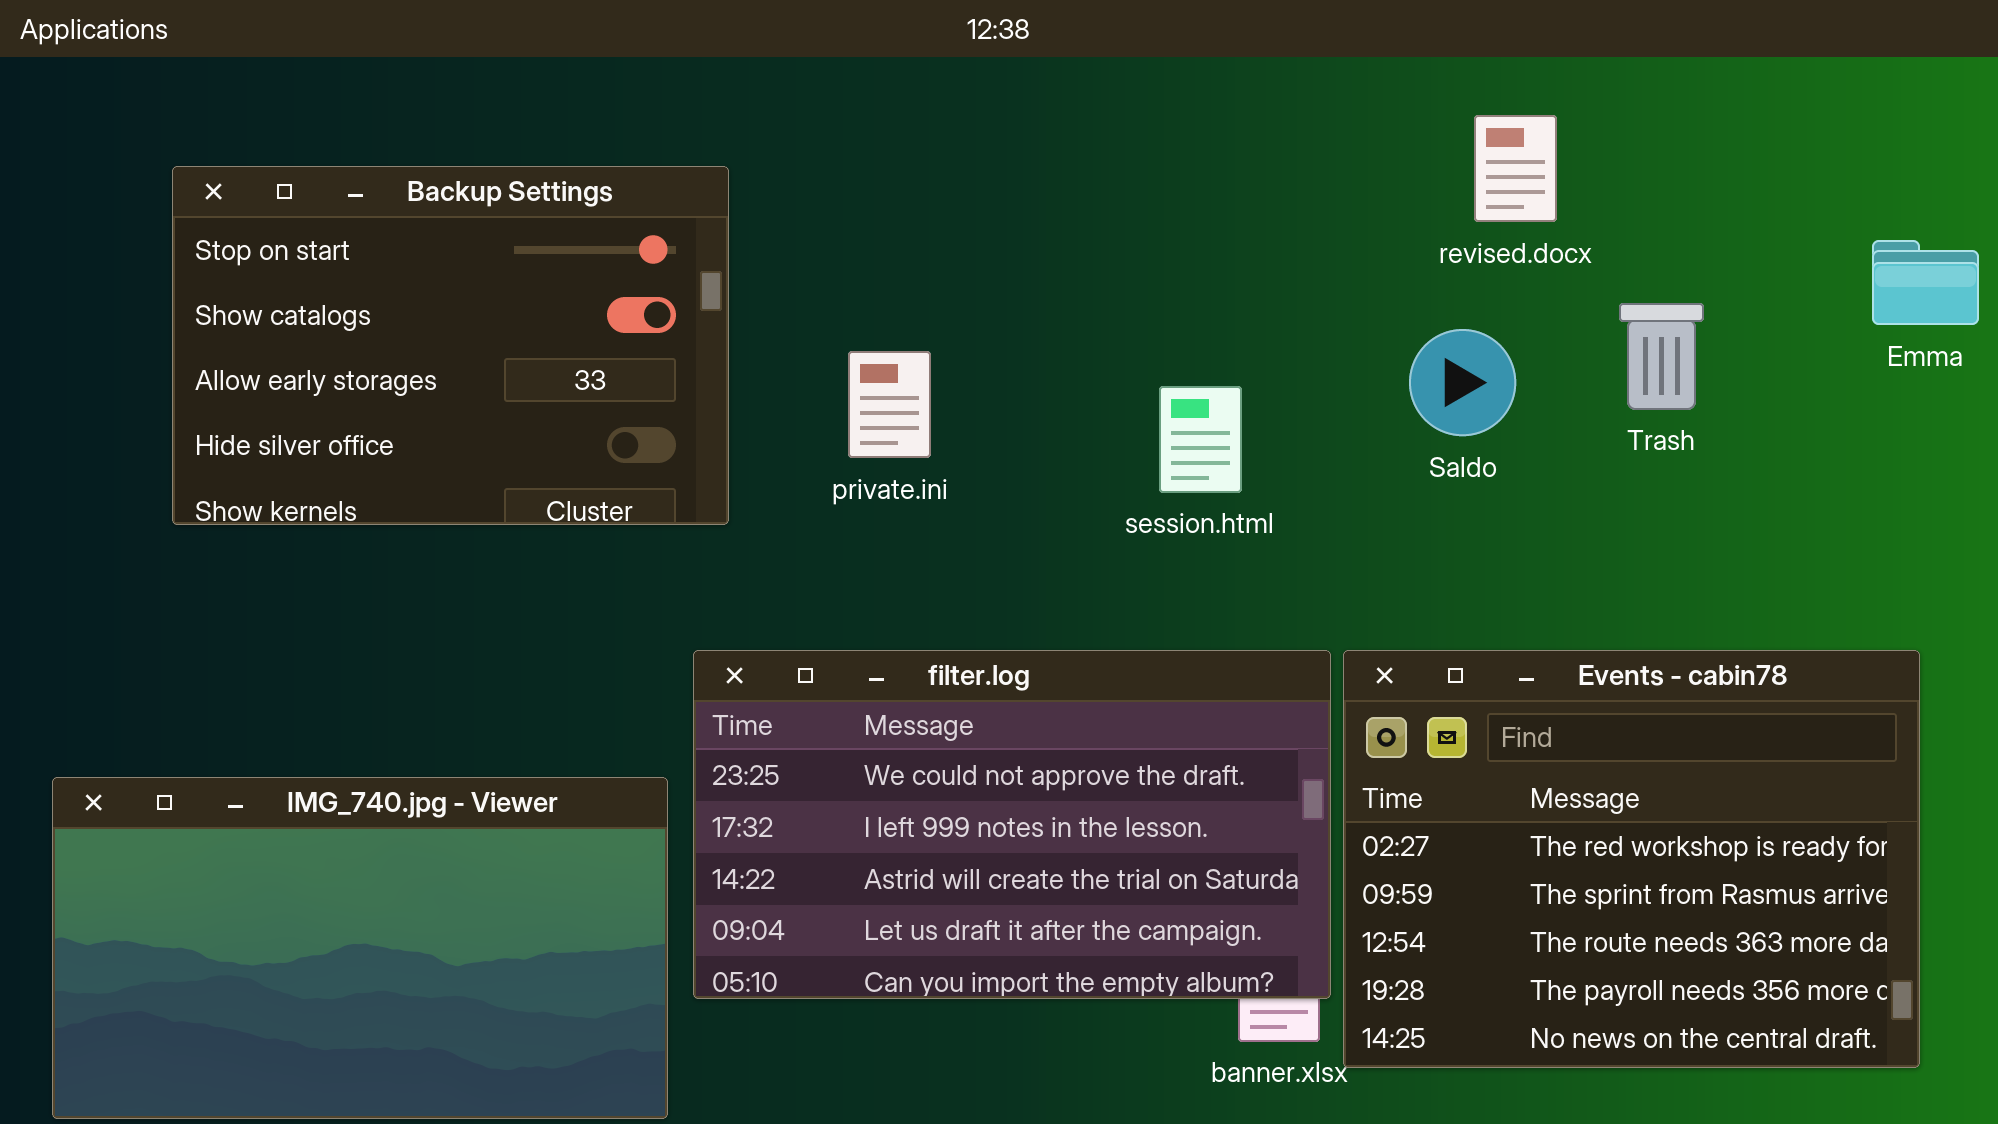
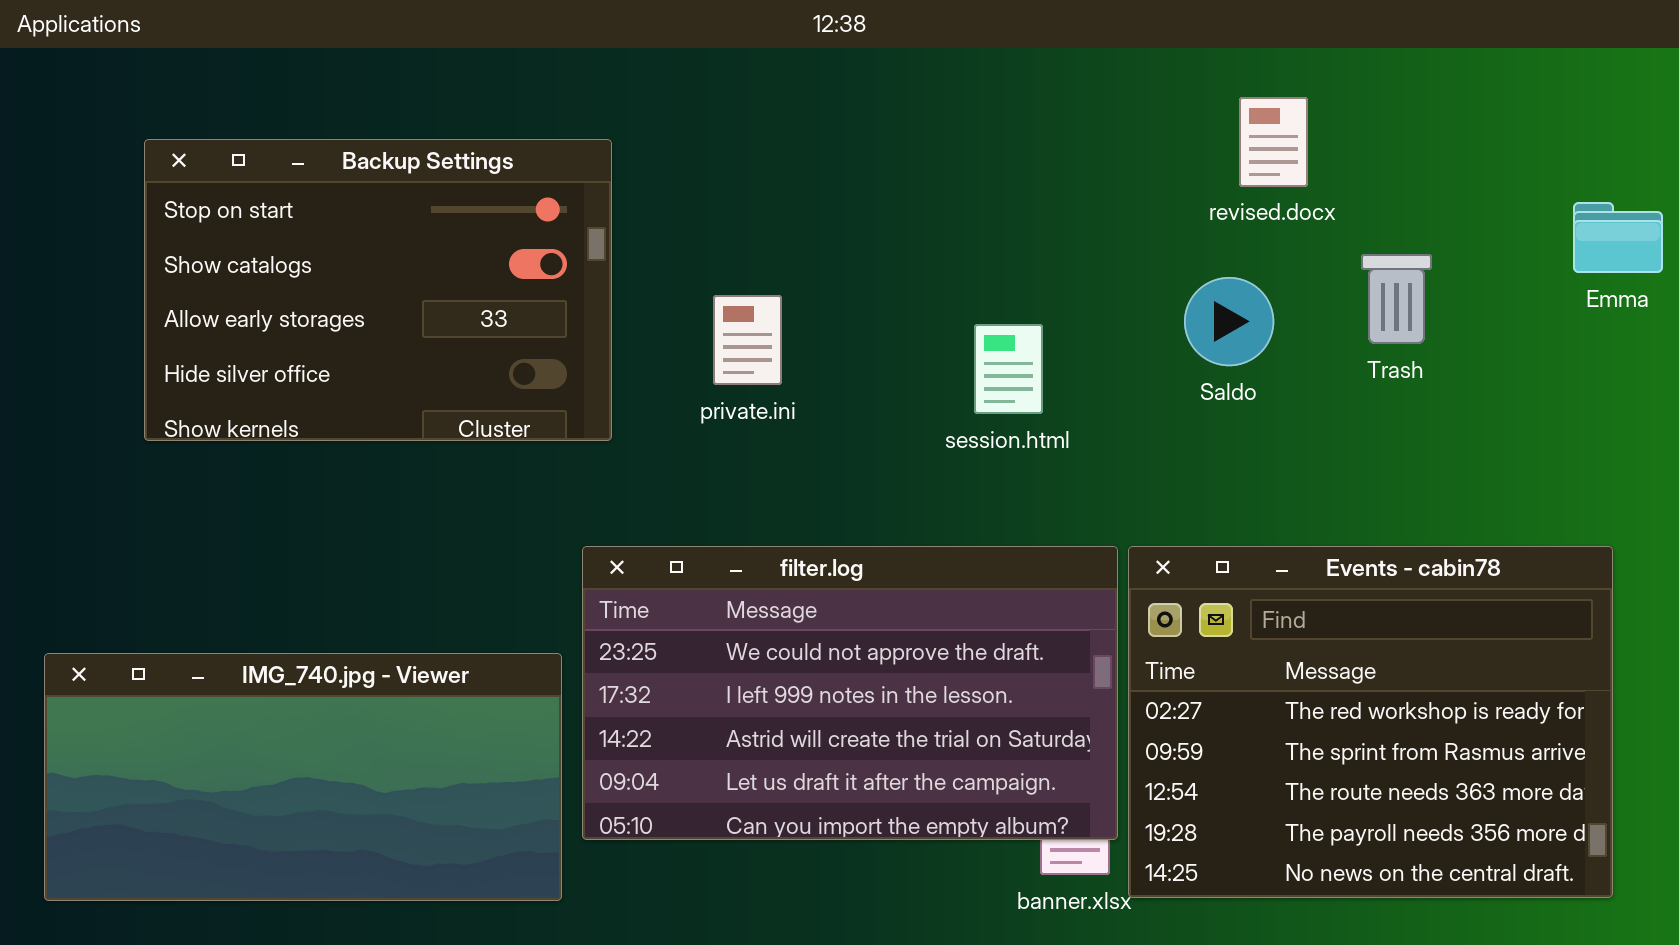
IMG_740.jpg - Viewer: [52,777,668,1119] -> [44,653,562,901], resized

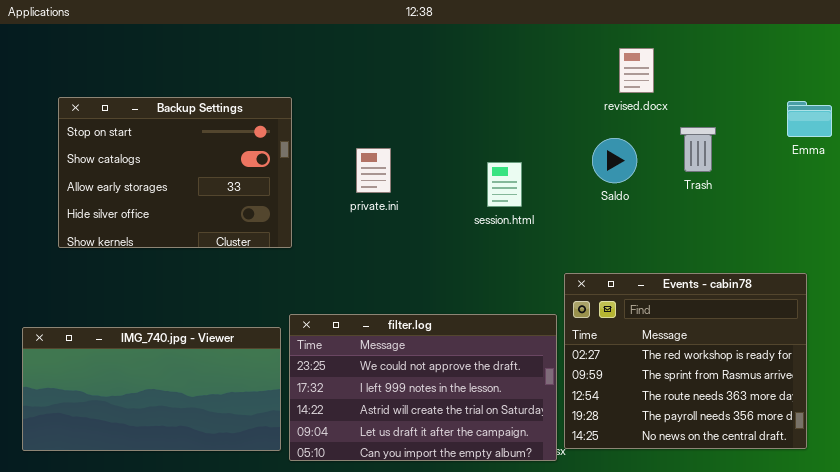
Backup Settings: [144,139,612,441] -> [58,97,292,248], moved
filter.log: [582,546,1118,840] -> [289,314,557,461], moved

